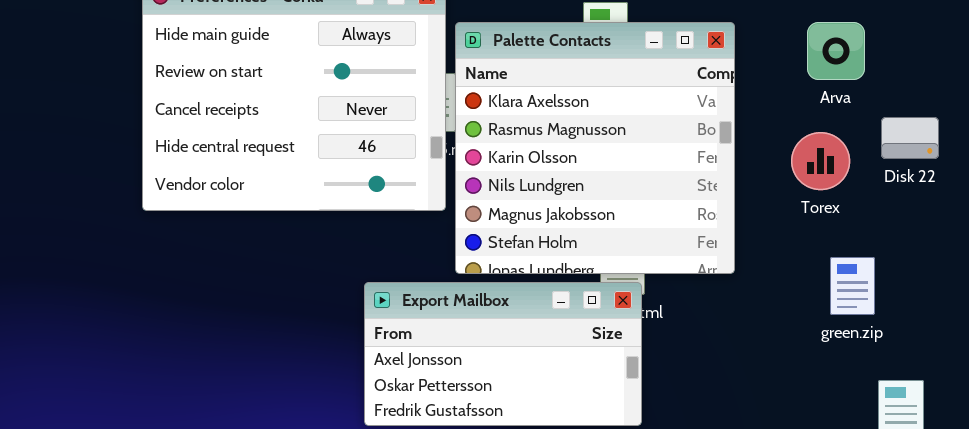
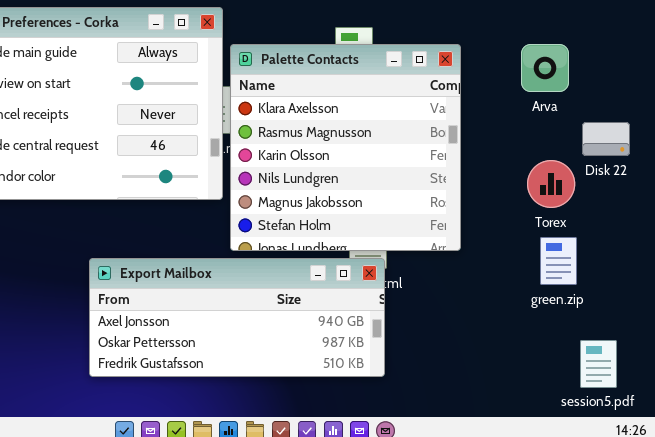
Torex: [791,132,850,190] -> [527,160,575,208], moved
Export Mailbox: [364,282,642,426] -> [89,258,385,377], resized

